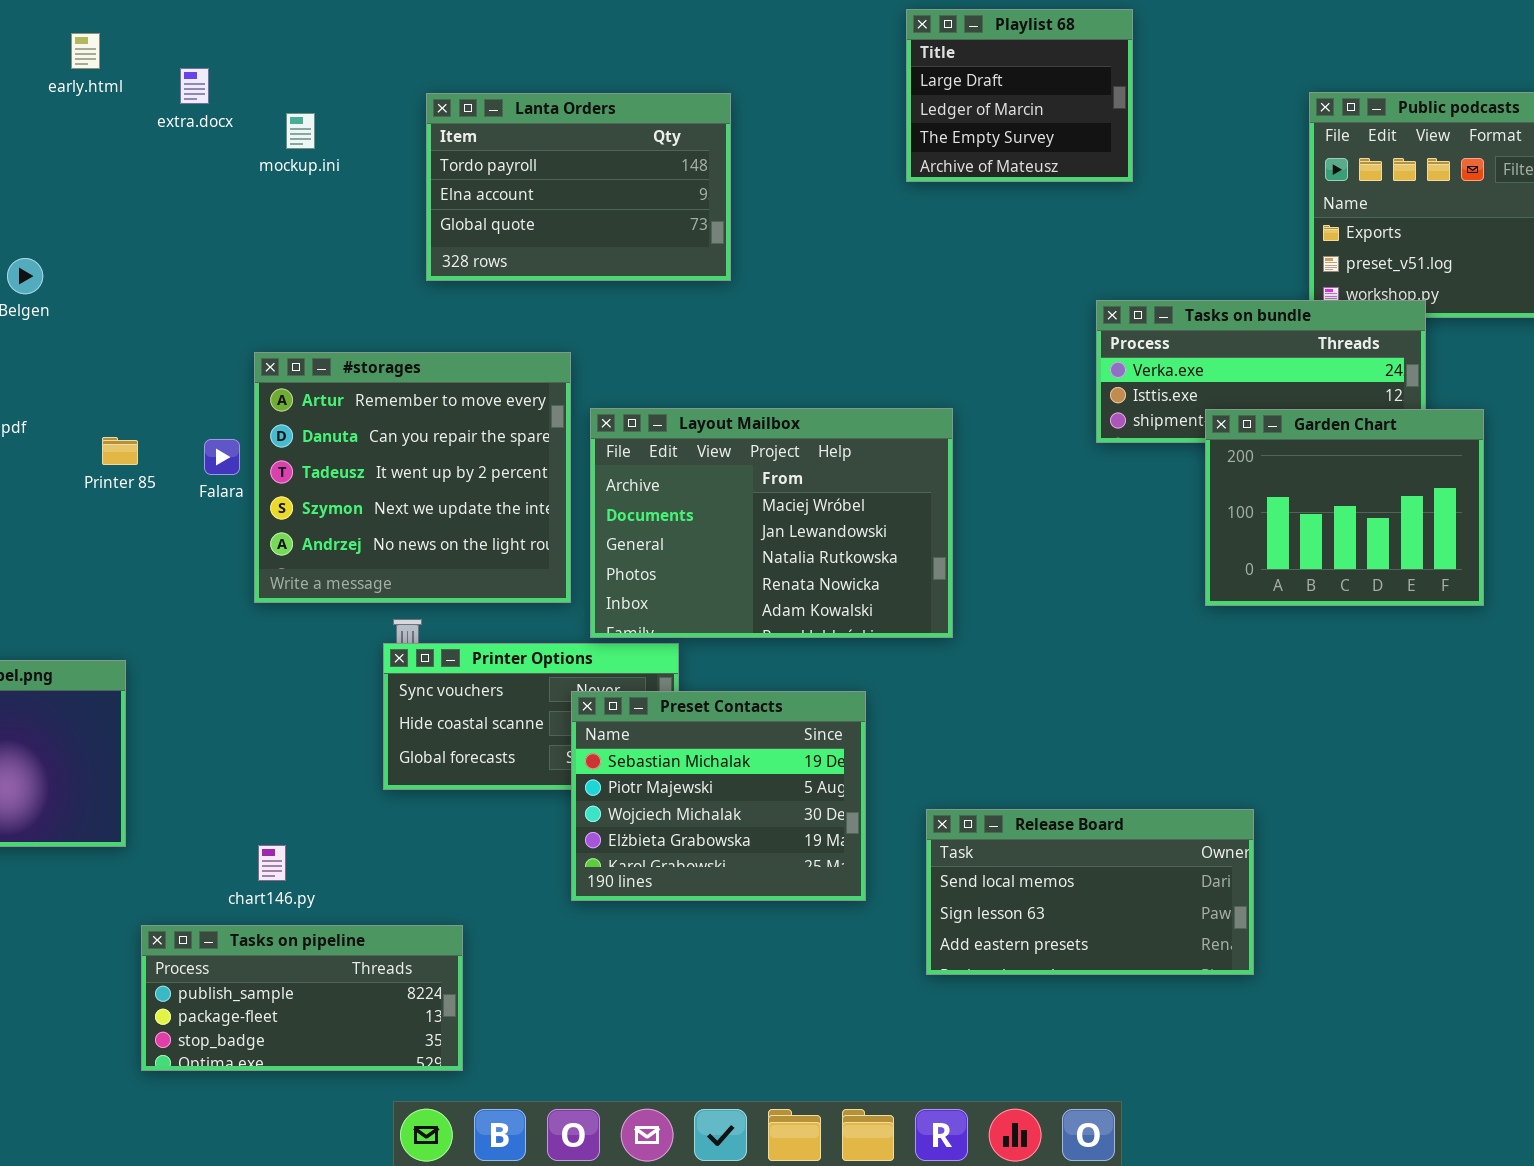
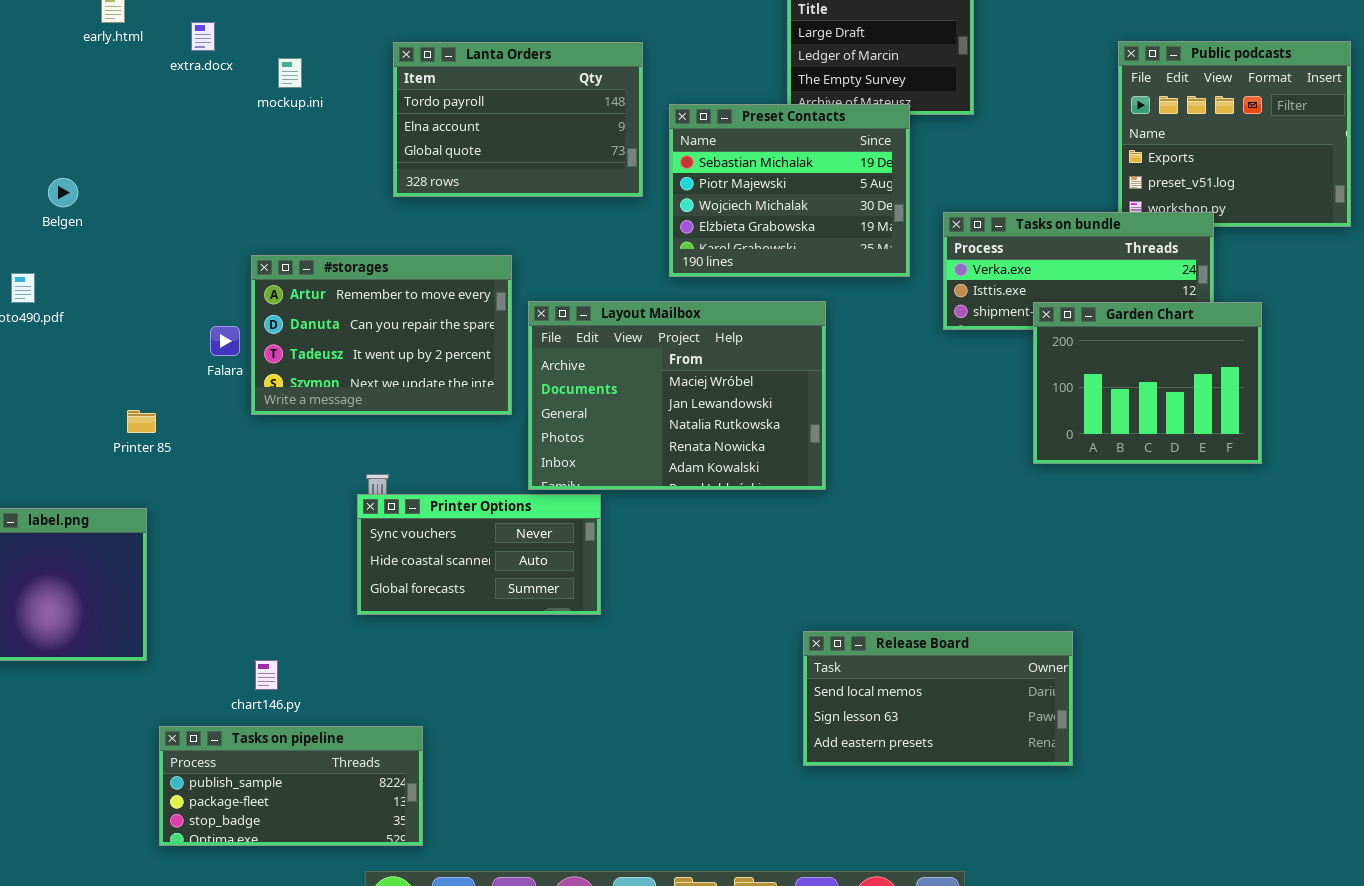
#storages: [254,352,571,603] -> [251,255,512,415], resized
Printer 85: [102,437,138,465] -> [127,410,156,433], moved
Preset Contacts: [571,691,866,901] -> [669,104,910,277], moved

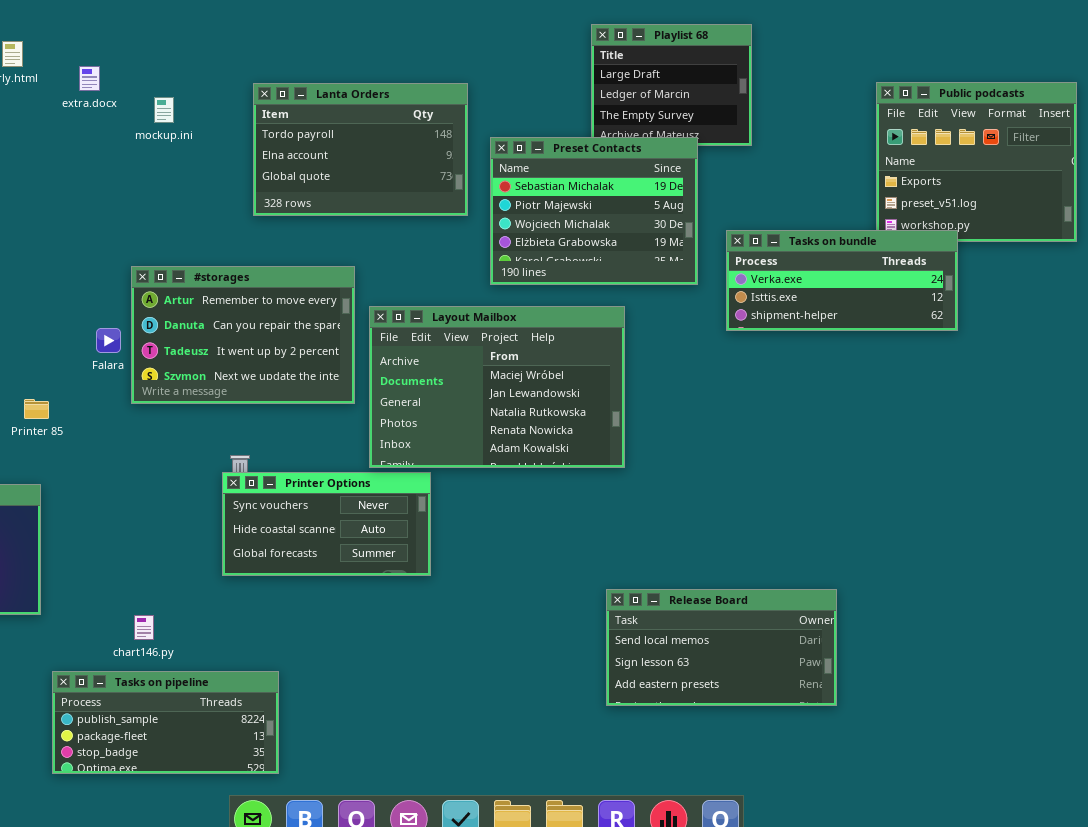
Garden Chart: [1033,302,1262,464] -> none, closed

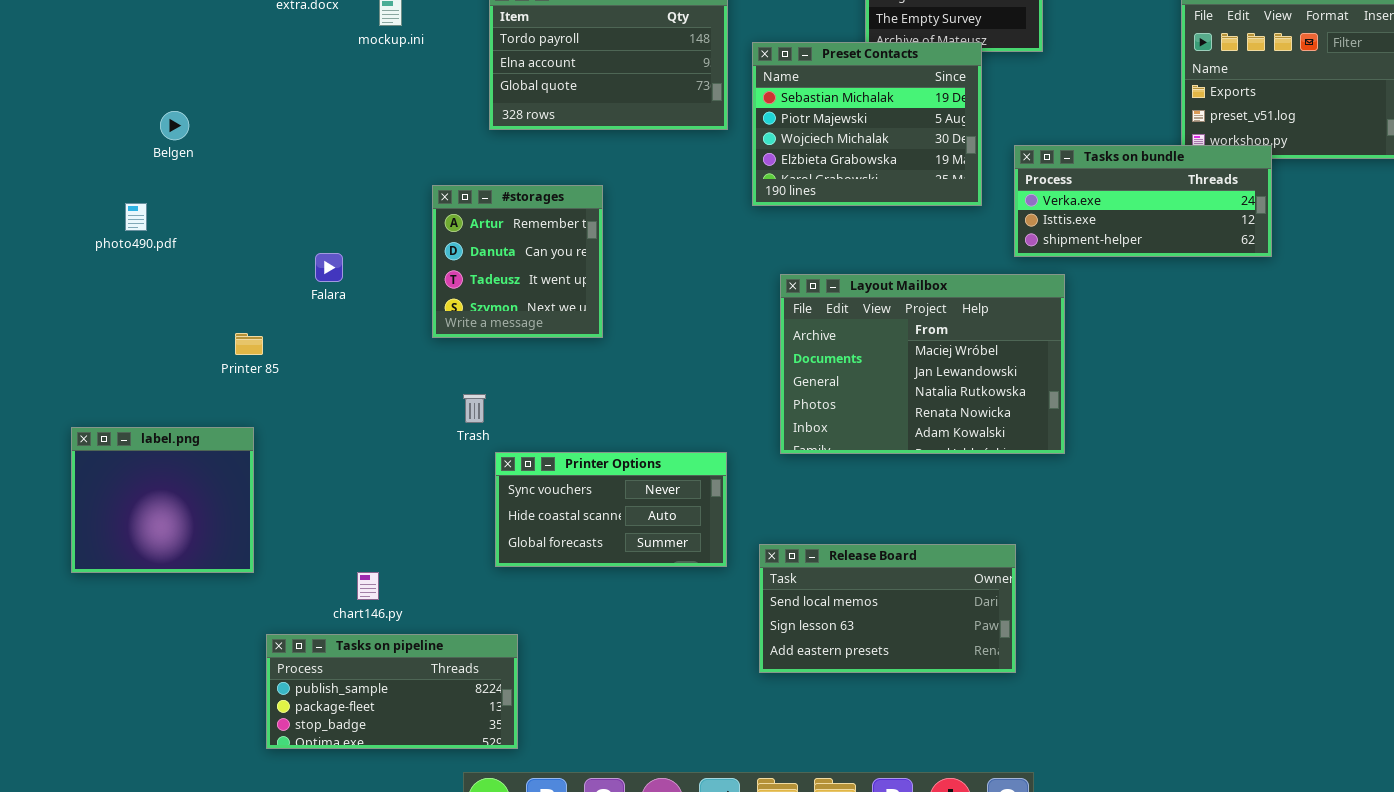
#storages: [131,266,355,404] -> [432,185,603,338], resized
Layout Mailbox: [369,306,625,468] -> [780,274,1065,454], moved
Printer Options: [222,472,431,576] -> [495,452,727,567], moved
Release Board: [606,589,837,706] -> [759,544,1016,673], moved

